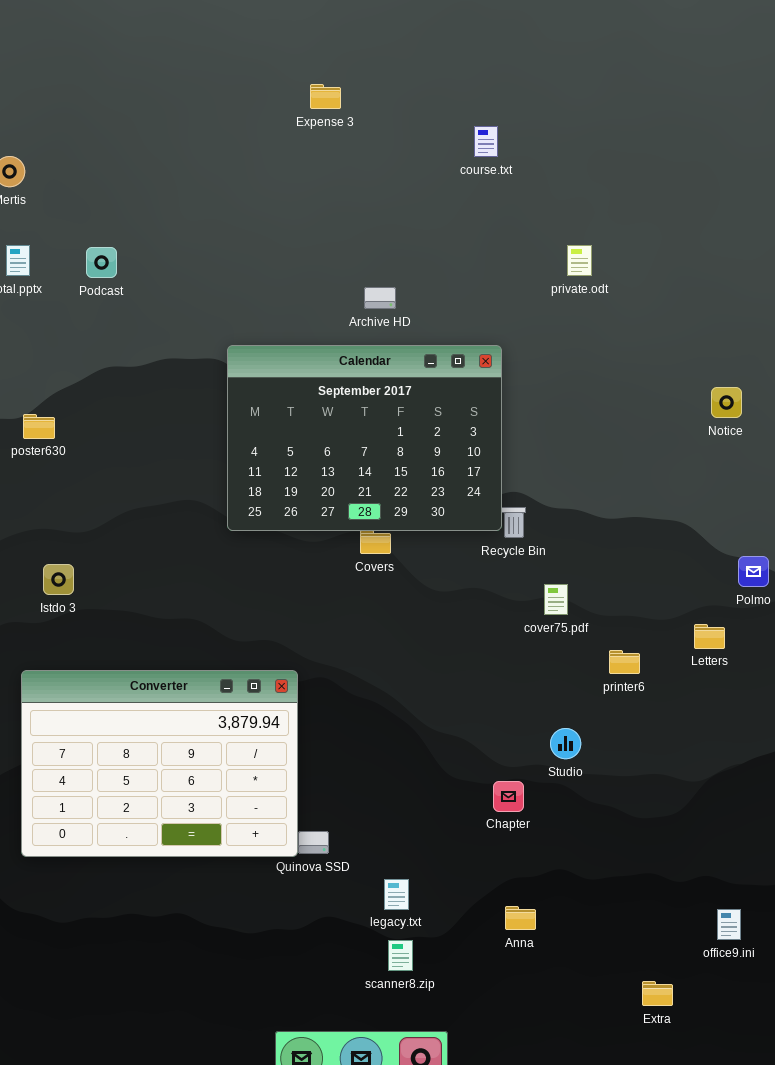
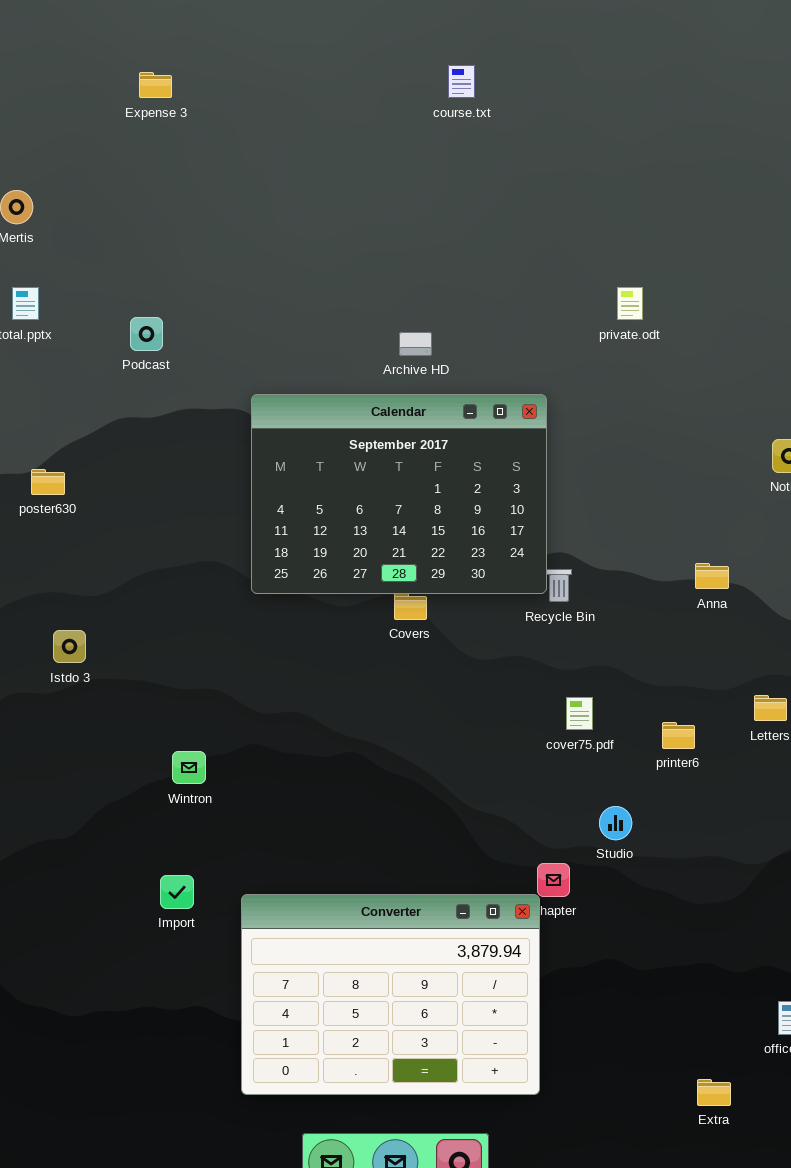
Expense 3: [310,84,341,109] -> [139,72,172,98], moved
course.txt: [474,126,498,157] -> [448,65,475,98], moved
Podcast: [86,247,117,278] -> [130,317,163,351], moved
cover75.pdf: [544,584,568,615] -> [566,697,593,730], moved
Converter: [21,670,298,857] -> [241,894,540,1095], moved
Anna: [505,906,536,930] -> [695,563,729,589], moved

